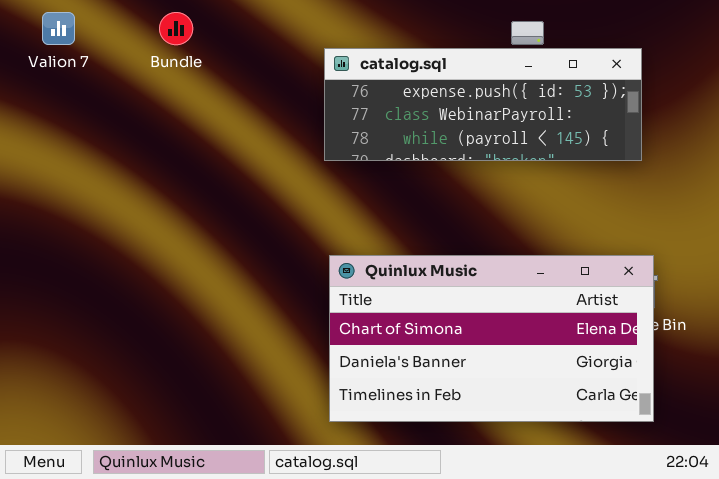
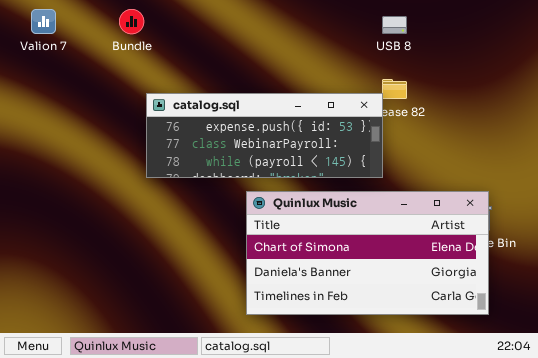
catalog.sql: [324,48,642,161] -> [146,93,383,178], moved

